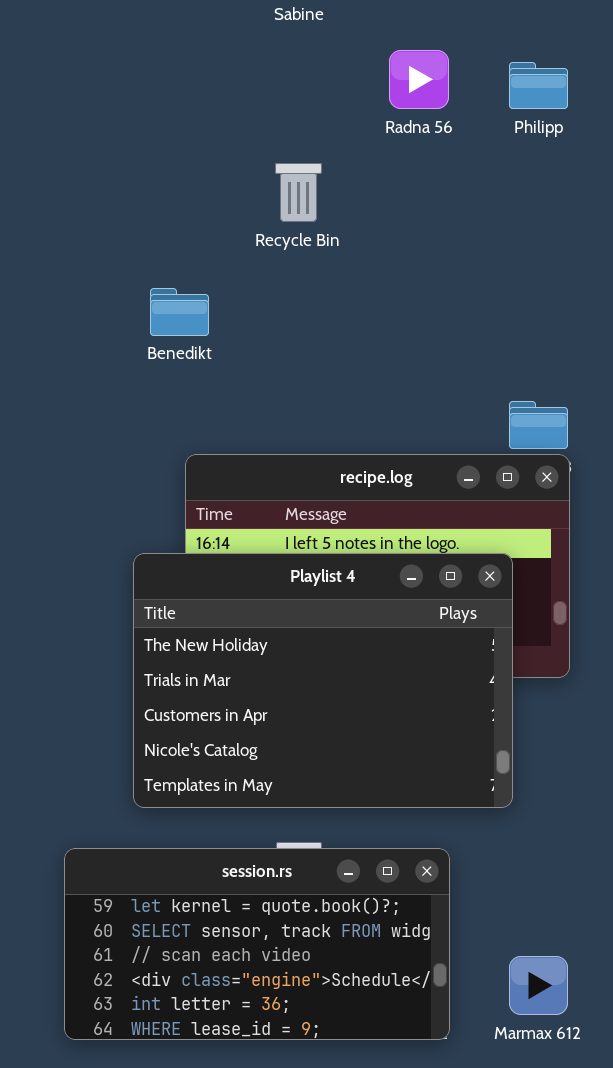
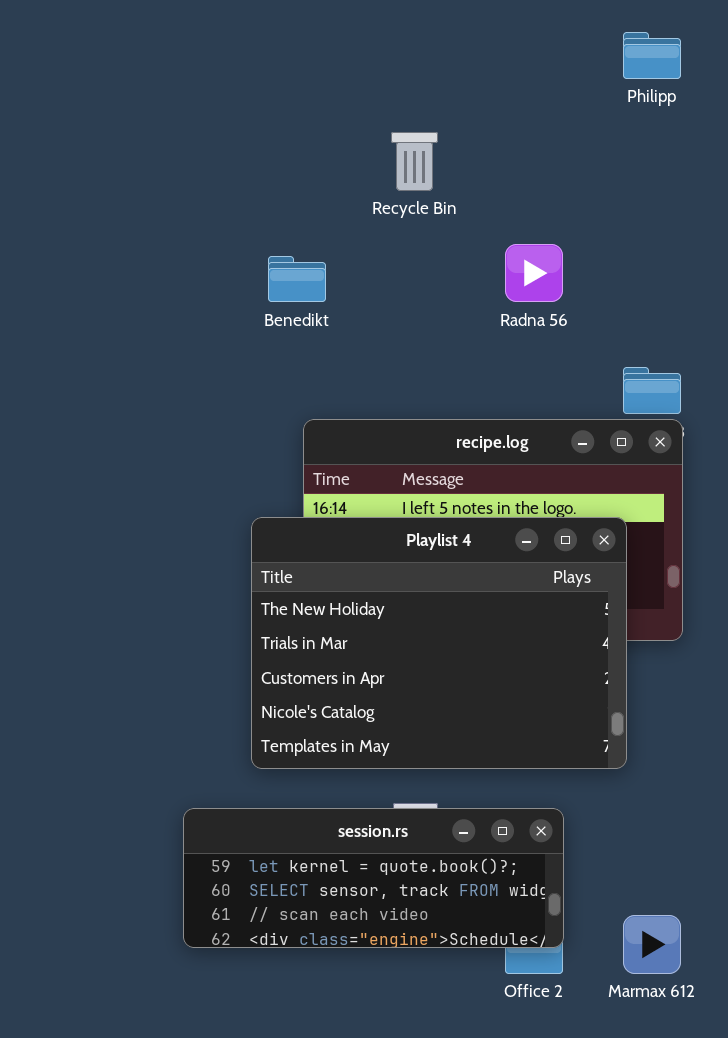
Radna 56: [389,50,449,109] -> [505,244,563,302], moved
session.rs: [64,848,450,1040] -> [183,808,564,948], resized

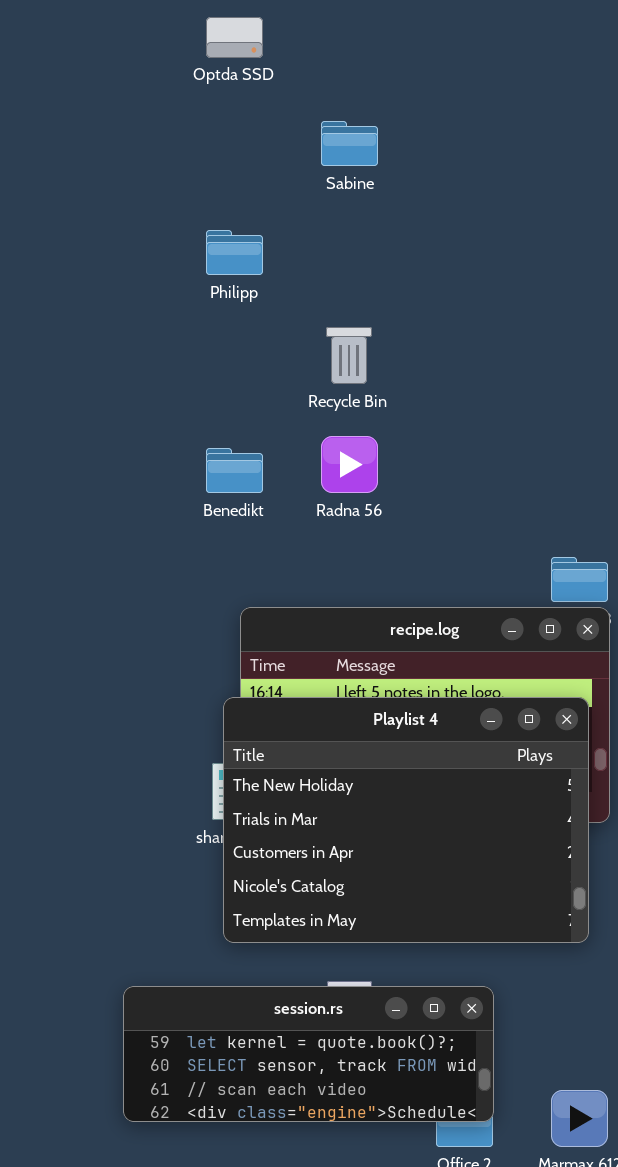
Philipp: [623,32,681,79] -> [206,230,263,275], moved
Radna 56: [505,244,563,302] -> [321,436,378,493], moved
Playlist 4: [251,517,627,769] -> [223,697,589,943], moved

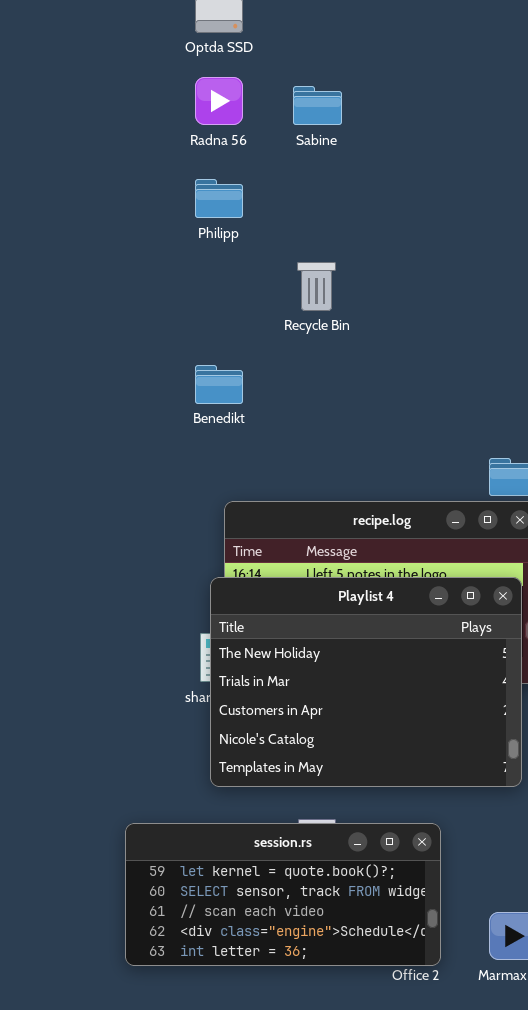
Radna 56: [321,436,378,493] -> [195,77,243,125], moved
session.rs: [123,986,494,1122] -> [125,823,441,966], resized

